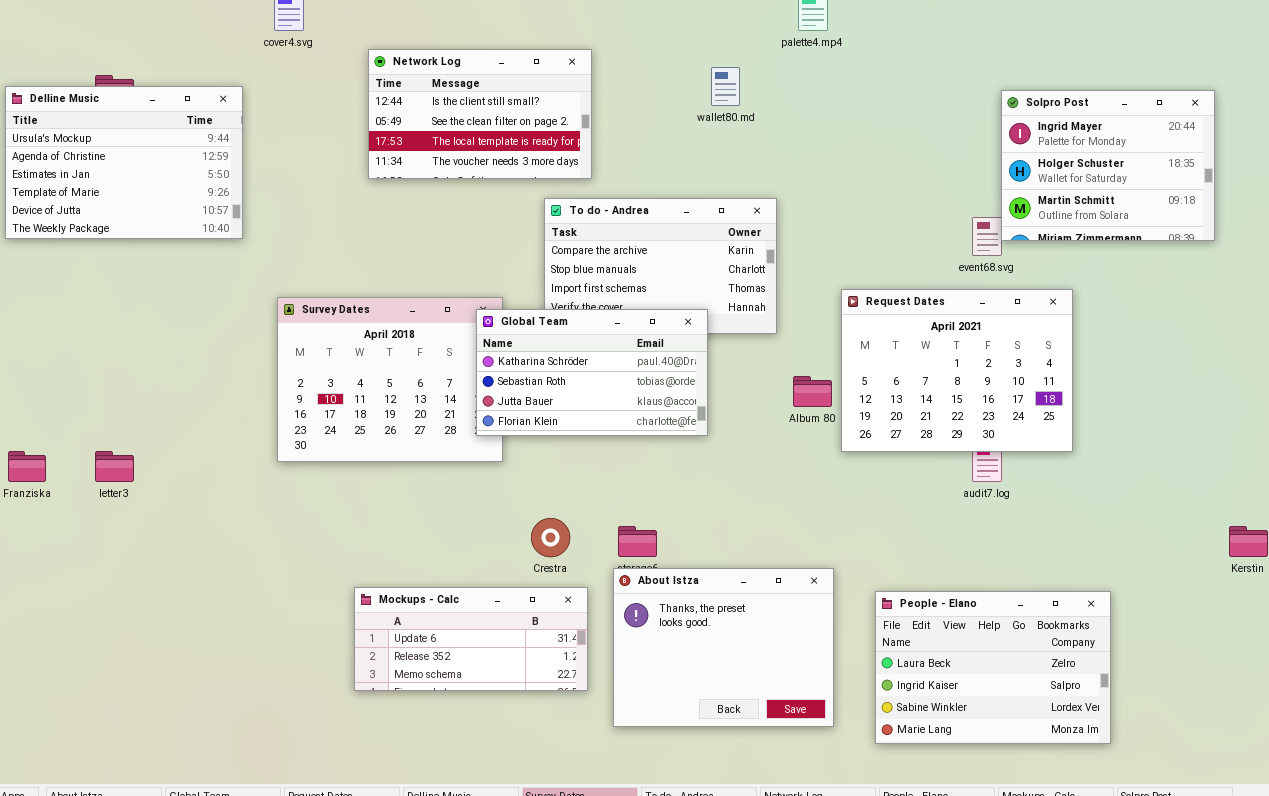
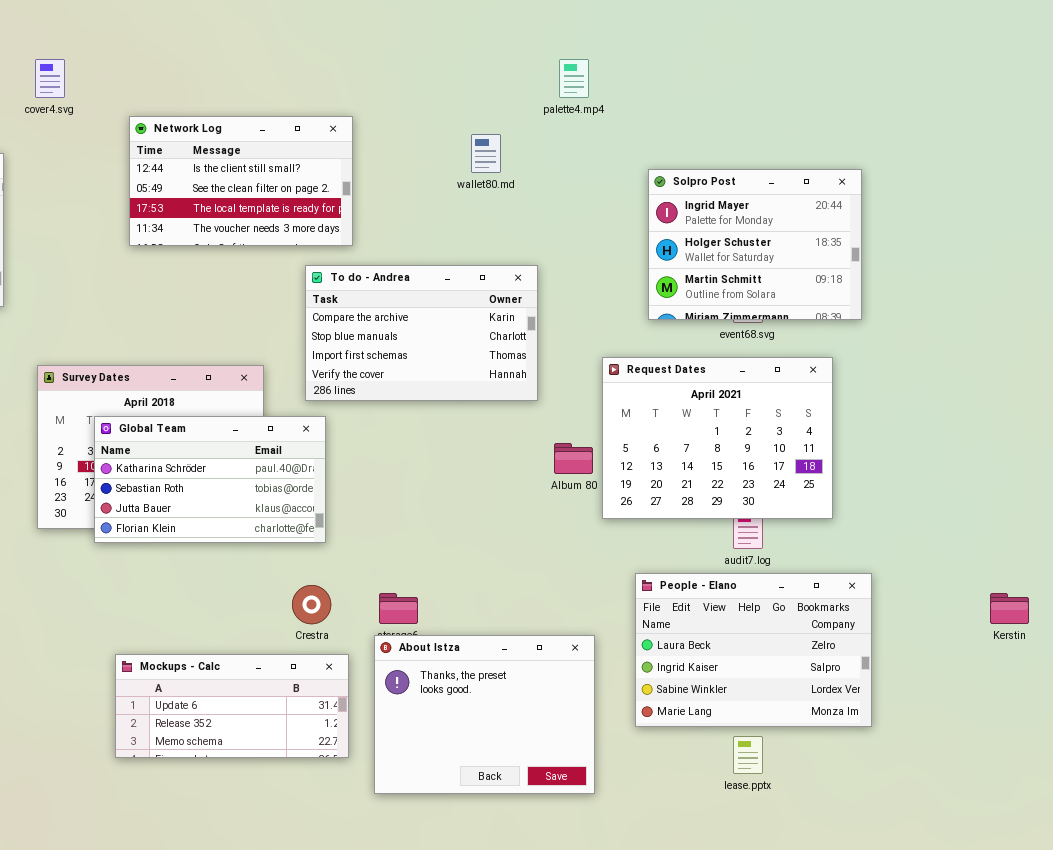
Solpro Post: [1001,90,1215,241] -> [648,169,862,320], moved
Global Team: [476,309,708,436] -> [94,416,326,543], moved
People - Elano: [875,591,1111,744] -> [635,573,872,727], moved

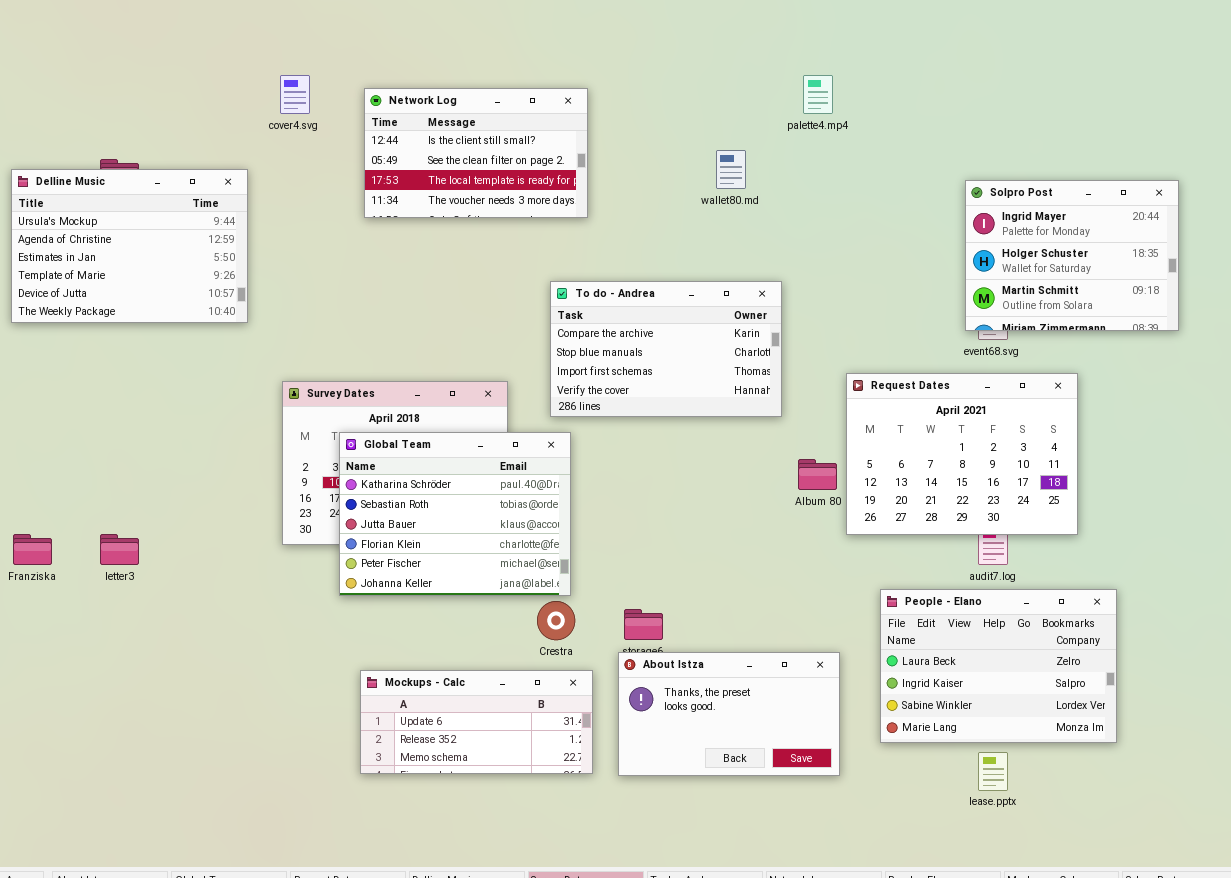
Network Log: [129,116,353,246] -> [364,88,588,218], moved
Solpro Post: [648,169,862,320] -> [965,180,1179,331], moved
Global Team: [94,416,326,543] -> [339,432,571,596], resized
About Istza: [374,635,595,794] -> [618,652,840,776], resized

